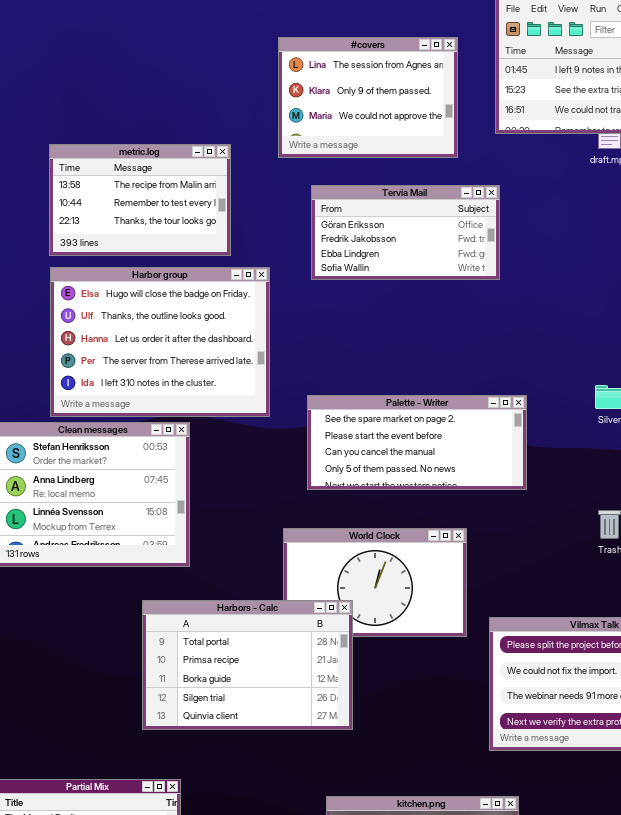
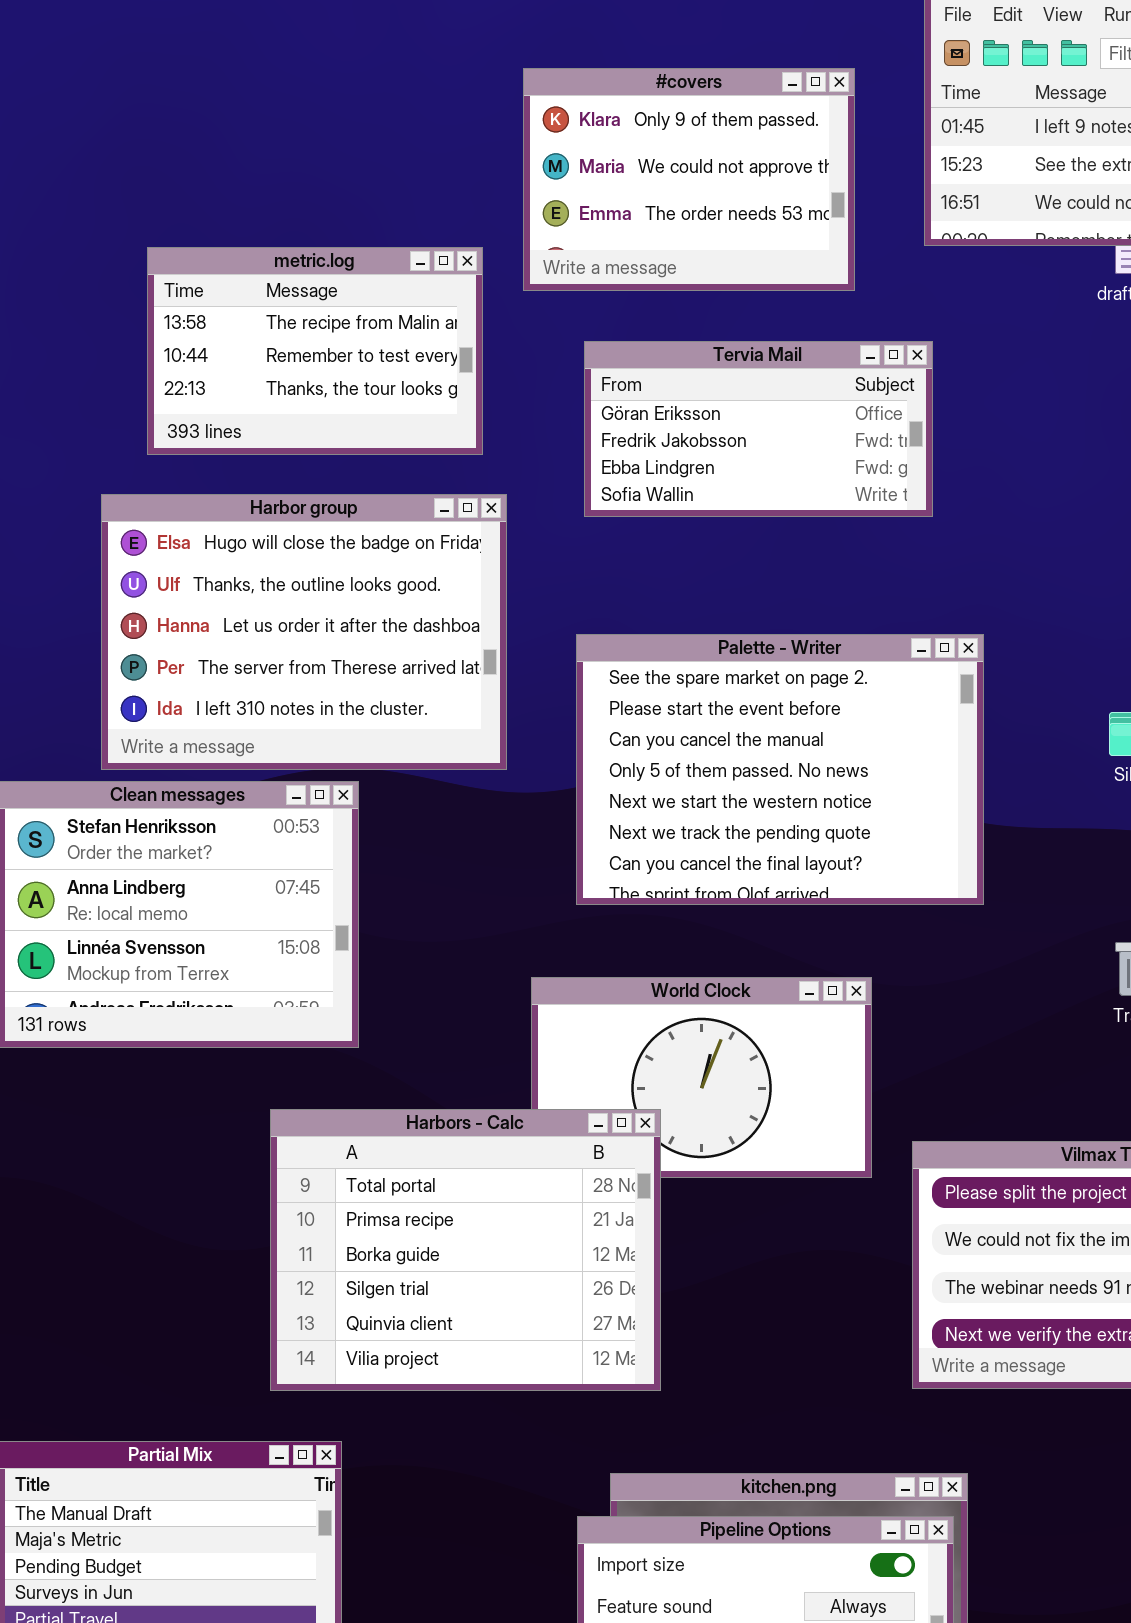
#covers: [278,37,458,158] -> [523,68,855,291], scrolled down 1 row
metric.log: [49,144,231,256] -> [147,247,483,455], moved
Palette - Writer: [307,395,527,490] -> [576,634,984,905], resized
Harbors - Calc: [142,600,353,730] -> [270,1109,661,1391], resized

